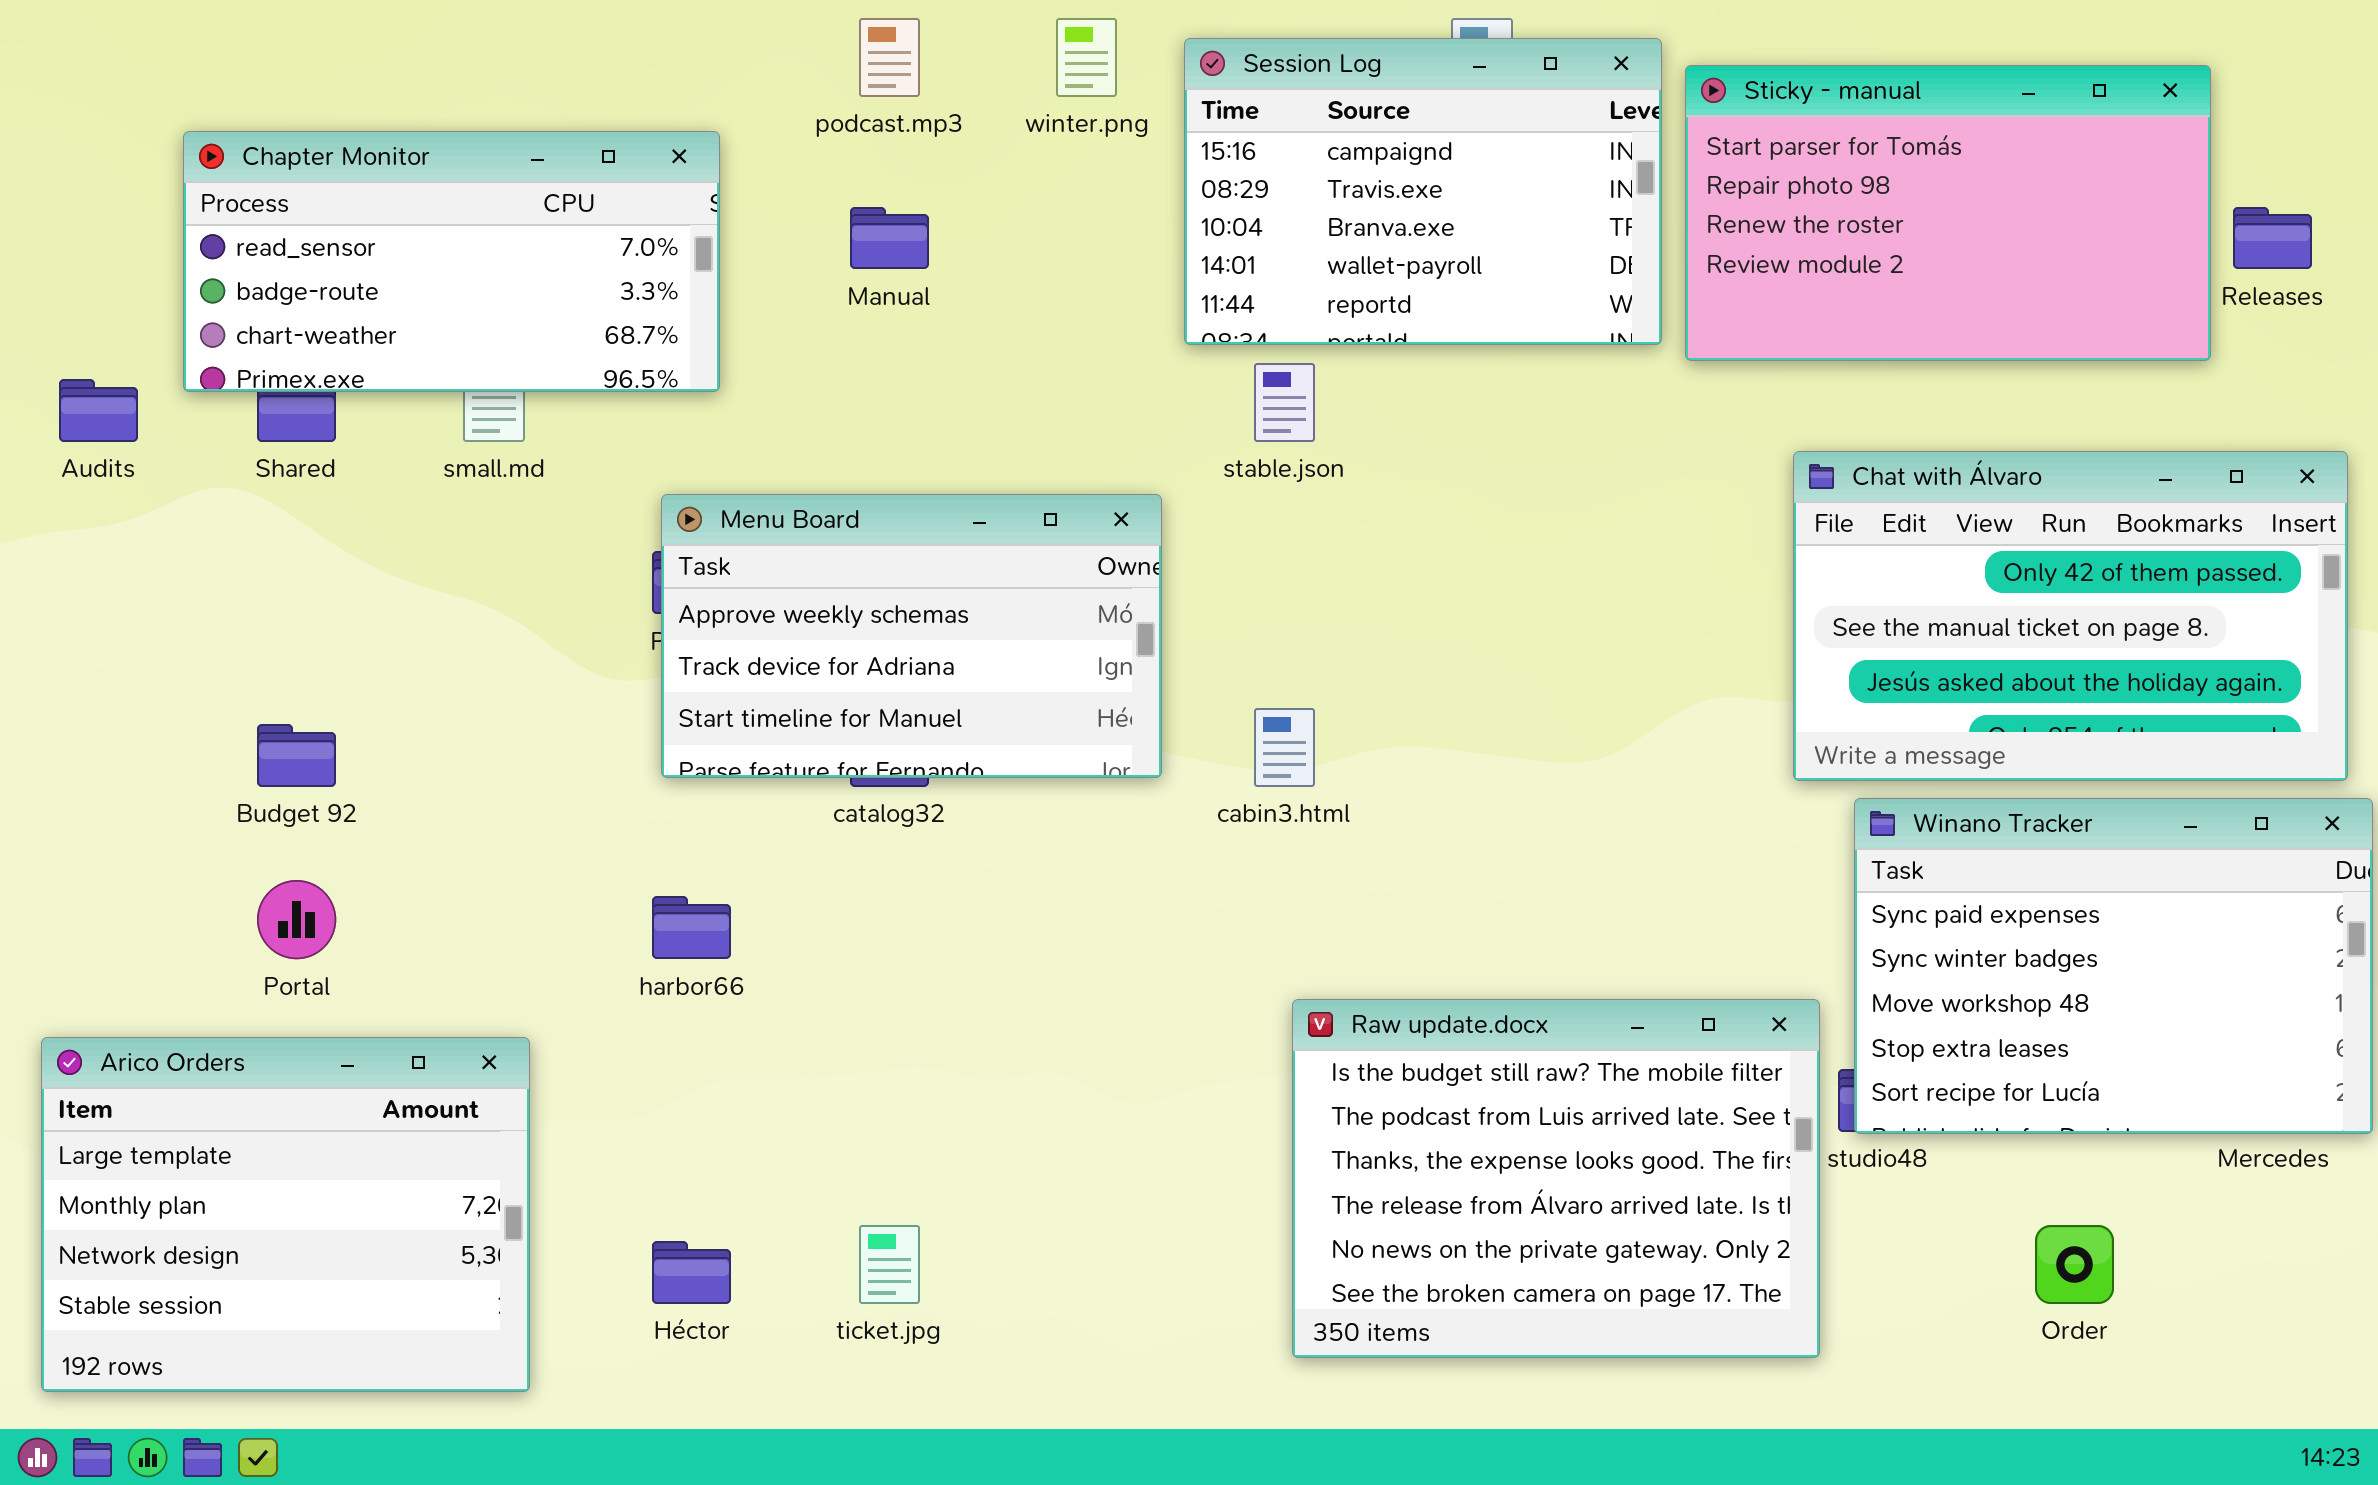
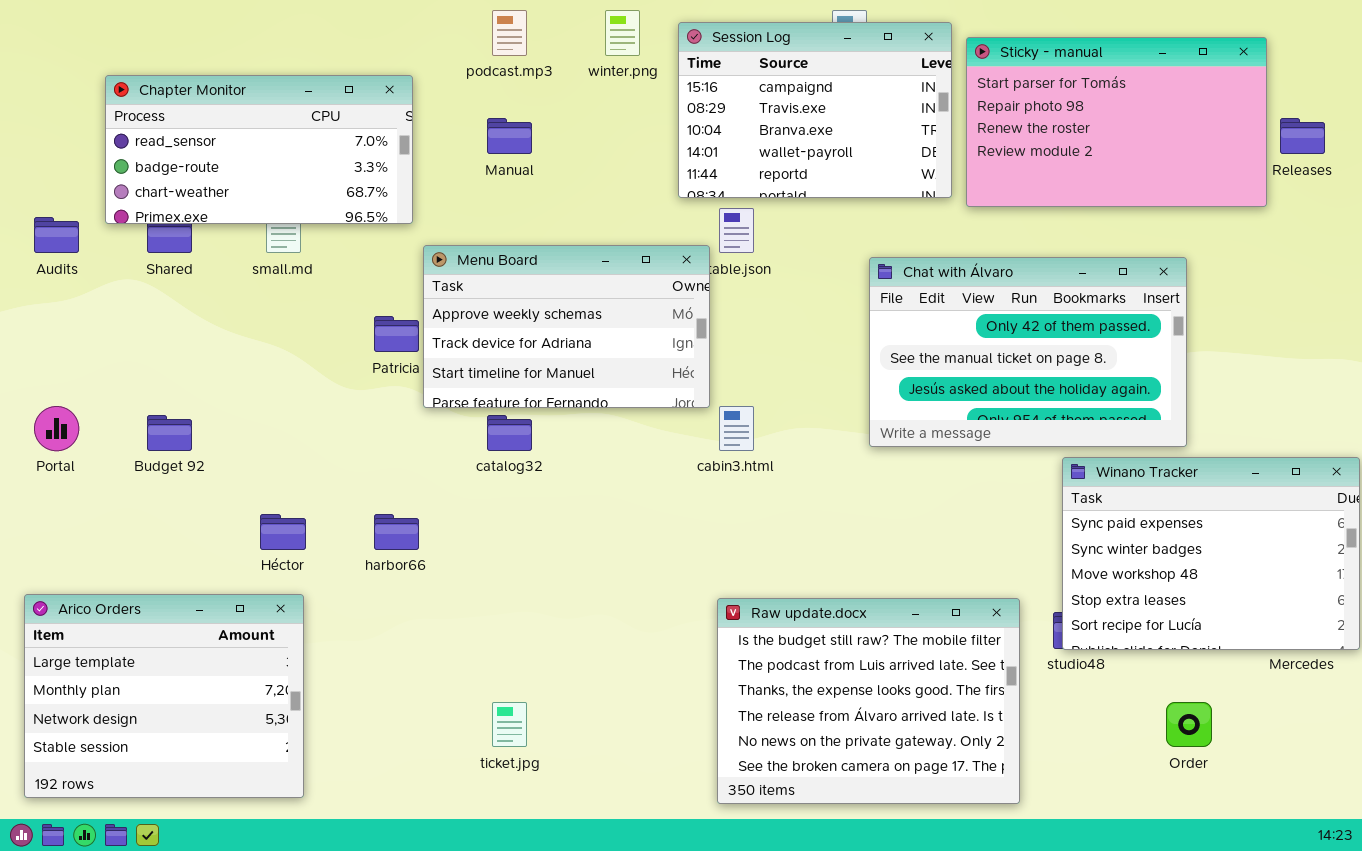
Chat with Álvaro: [1793,451,2348,781] -> [869,257,1187,447], moved
Menu Board: [661,494,1162,778] -> [423,245,710,408], moved
Portal: [257,880,336,959] -> [34,406,79,451], moved
Raw update.docx: [1292,999,1820,1358] -> [717,598,1020,804], moved
Héctor: [652,1241,731,1304] -> [260,514,306,550], moved

